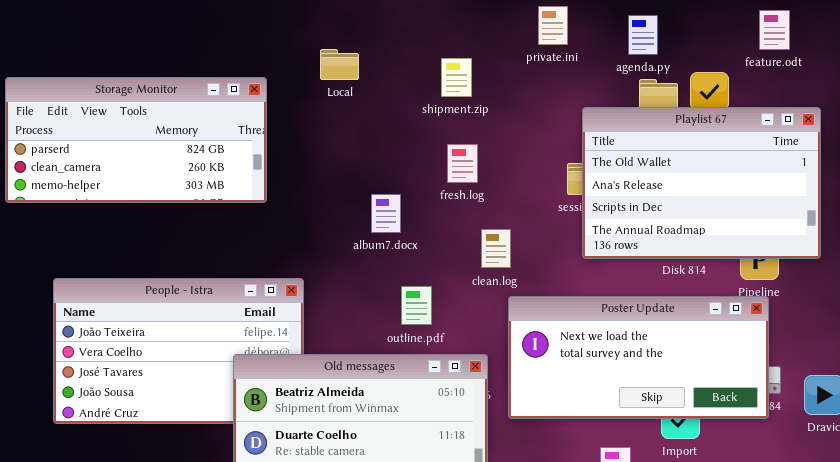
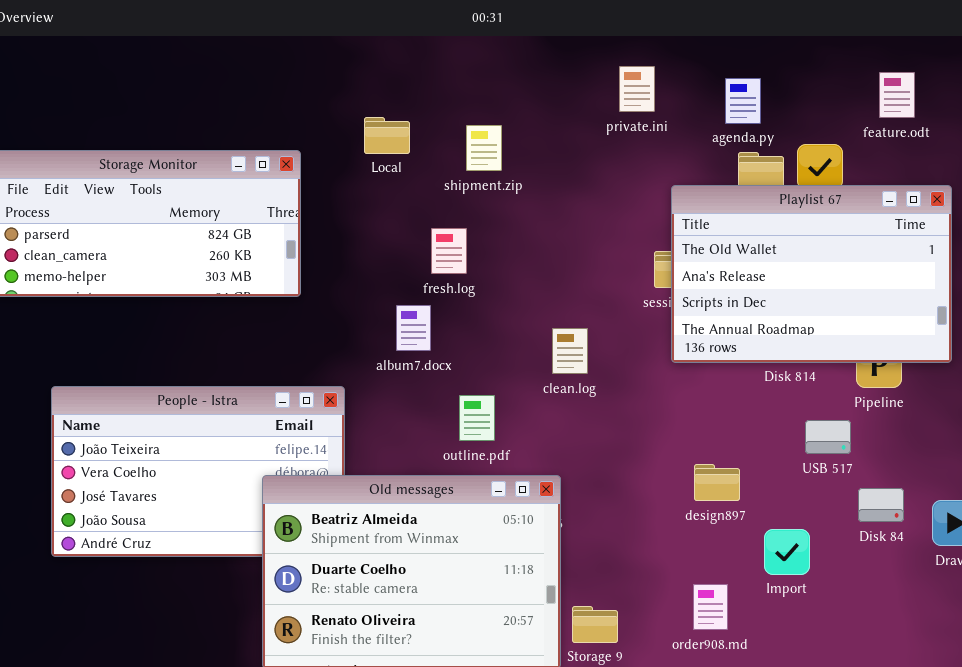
shipment.zip: [441,58,472,97] -> [466,125,502,171], moved
fresh.log: [447,144,478,183] -> [431,228,467,274], moved
album7.docx: [371,194,401,233] -> [396,305,431,351], moved
Poster Update: [508,296,769,419] -> none, closed

